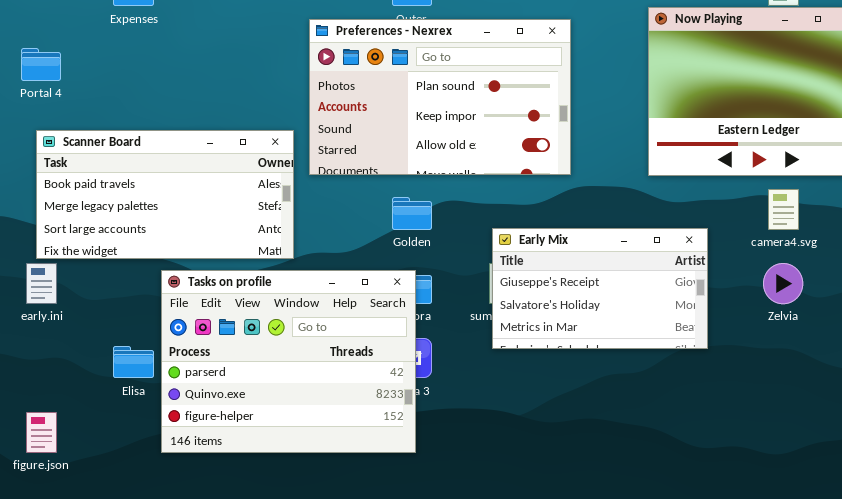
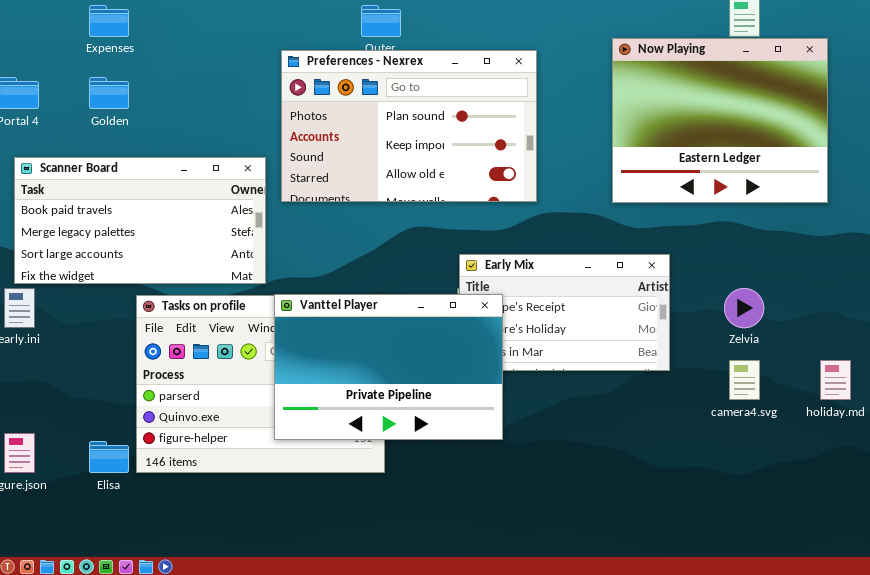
camera4.svg: [768,189,799,230] -> [729,360,760,400], moved
Golden: [392,197,432,230] -> [89,77,129,109], moved
Vanttel Player: none -> [274,294,503,440], opened
Elisa: [113,346,154,378] -> [89,441,129,473], moved

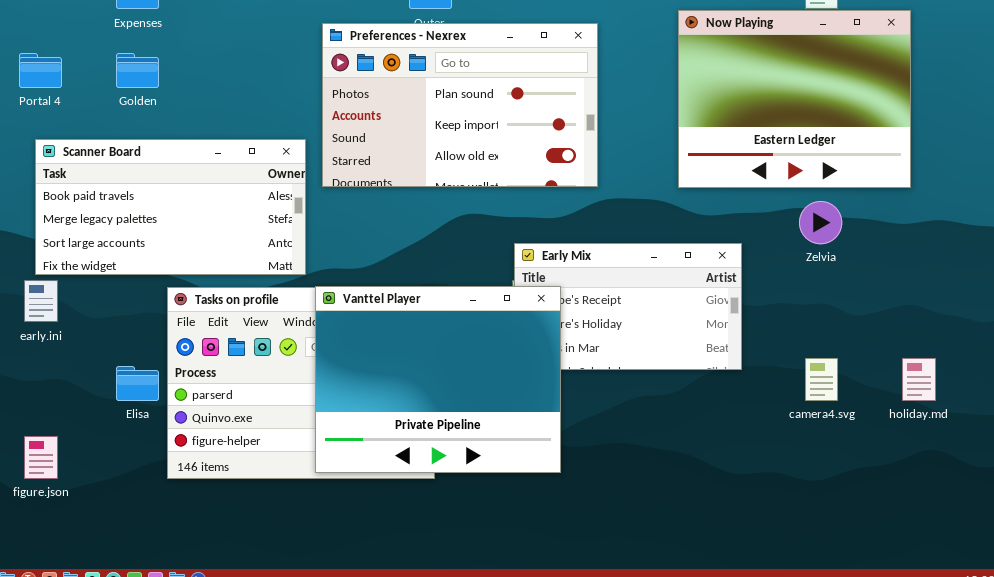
Zelvia: [724,288,764,328] -> [799,201,842,244], moved
Vanttel Player: [274,294,503,440] -> [315,286,561,473], resized
Elisa: [89,441,129,473] -> [116,366,159,401], moved

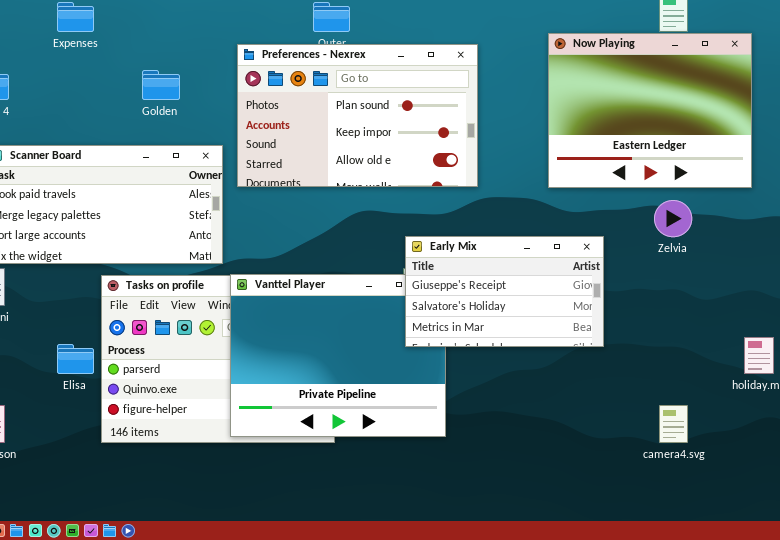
Golden: [116,53,159,88] -> [142,70,180,100], moved
Early Mix: [514,243,742,370] -> [405,236,604,347], raised
camera4.svg: [805,358,838,401] -> [659,405,688,443], moved

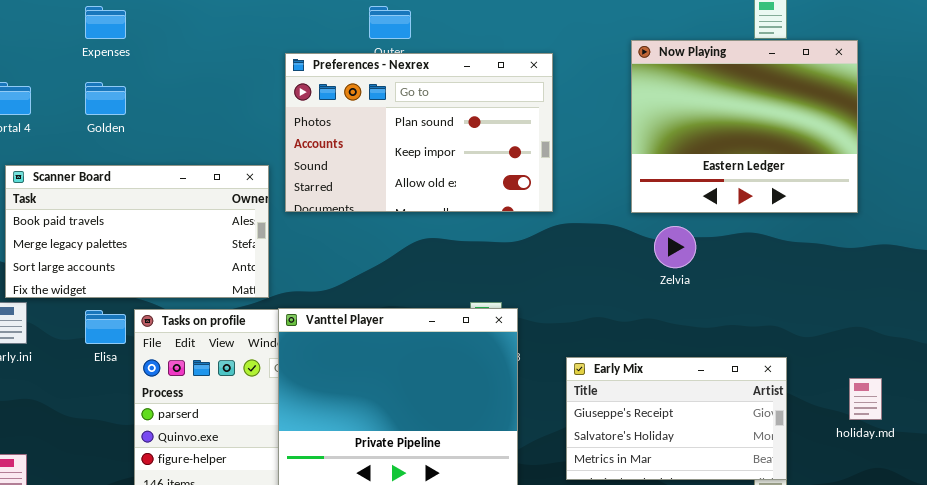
Golden: [142,70,180,100] -> [85,82,126,115], moved
Zelvia: [654,200,692,237] -> [654,226,696,268], moved
Early Mix: [405,236,604,347] -> [566,357,787,480], moved
Elisa: [57,344,94,374] -> [85,310,126,344], moved

